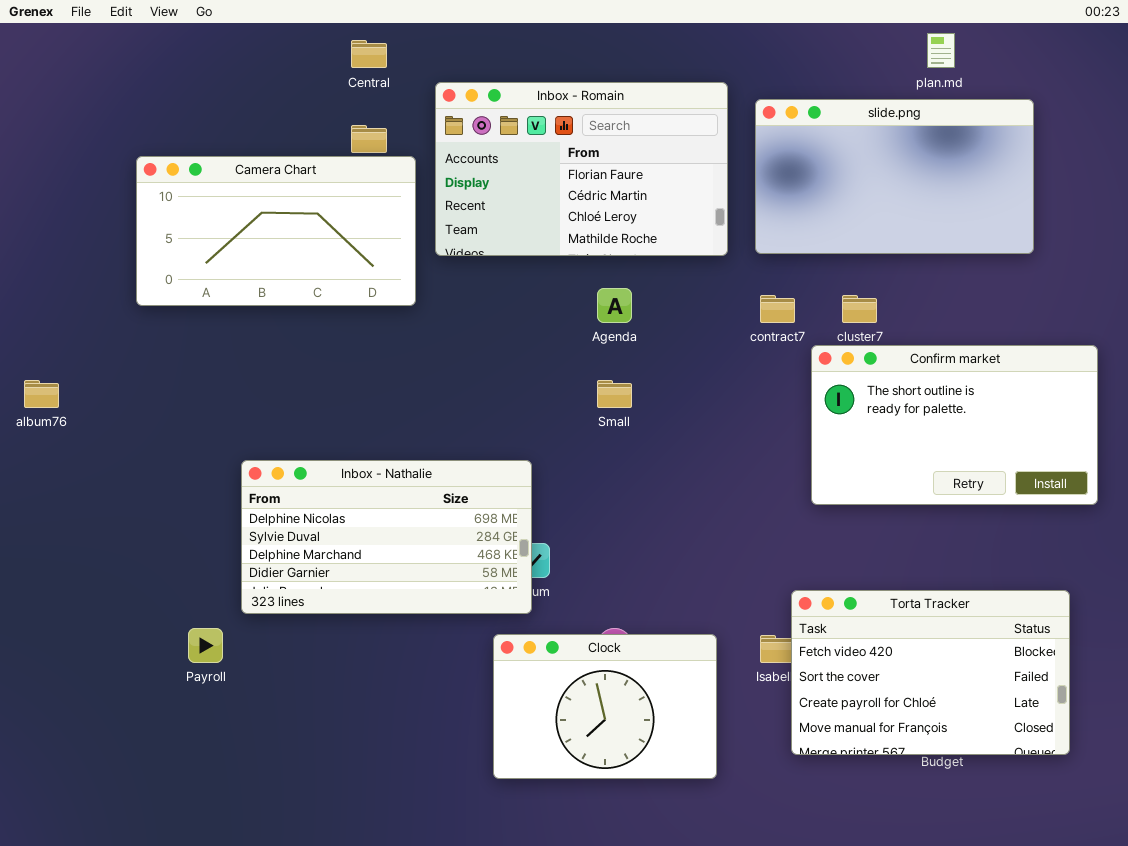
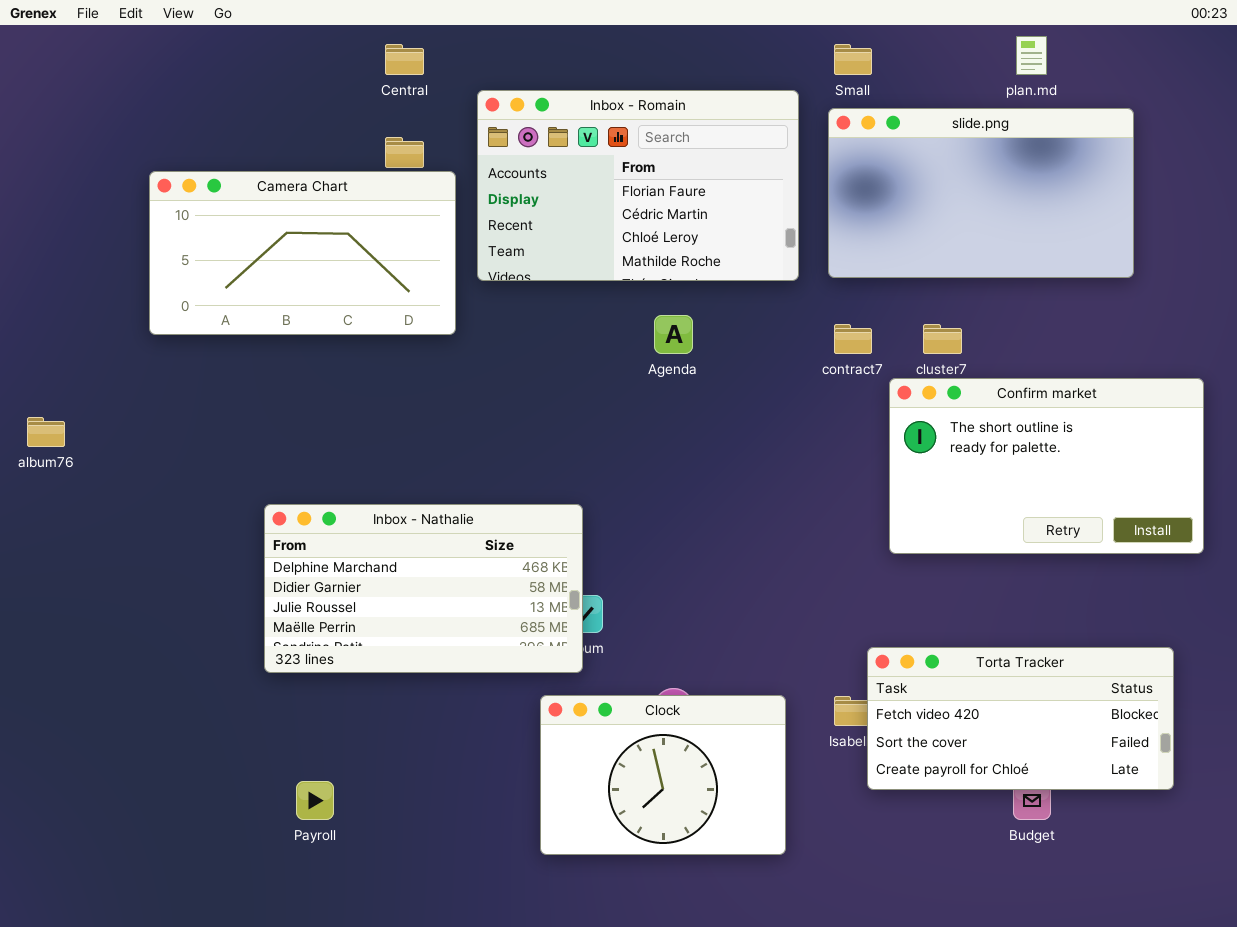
Small: [597,380,632,408] -> [834,44,872,75], moved
Inbox - Nathalie: [241,460,532,614] -> [264,504,583,673], scrolled down 2 rows
Torta Tracker: [791,590,1070,755] -> [867,647,1174,790], resized
Payroll: [188,628,223,663] -> [296,781,334,820], moved

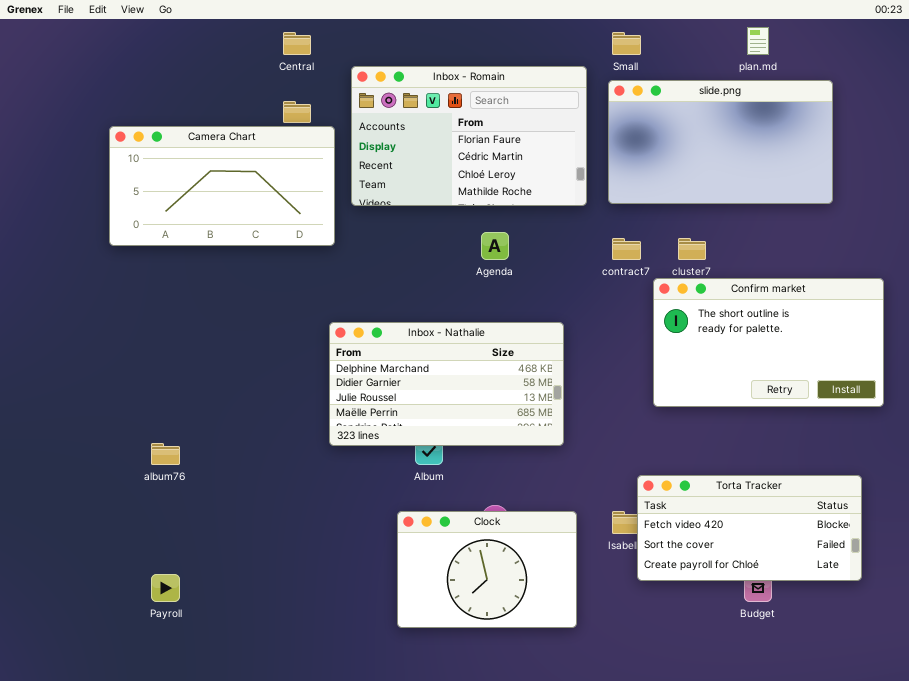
album76: [27,417,65,447] -> [151,443,180,465], moved
Inbox - Nathalie: [264,504,583,673] -> [329,322,564,446], moved
Payroll: [296,781,334,820] -> [151,574,180,602], moved

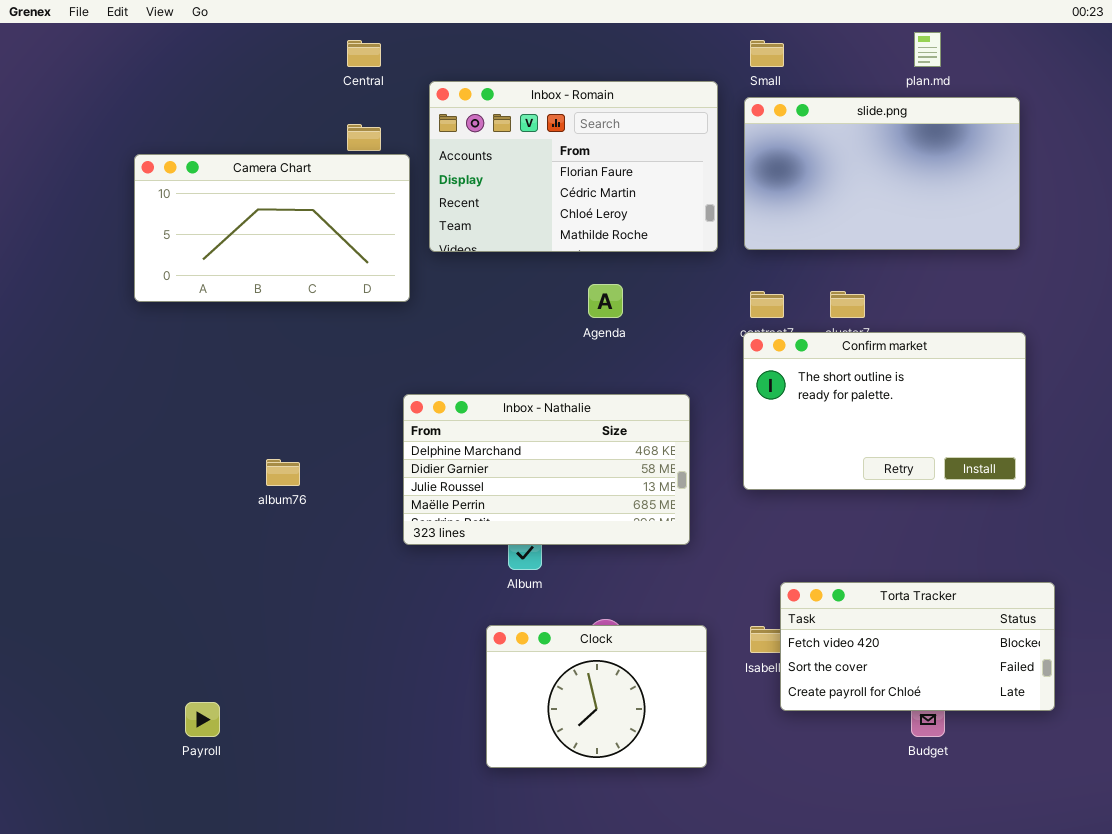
Confirm market: [653,278,884,407] -> [743,332,1026,490], moved
album76: [151,443,180,465] -> [266,459,300,486], moved

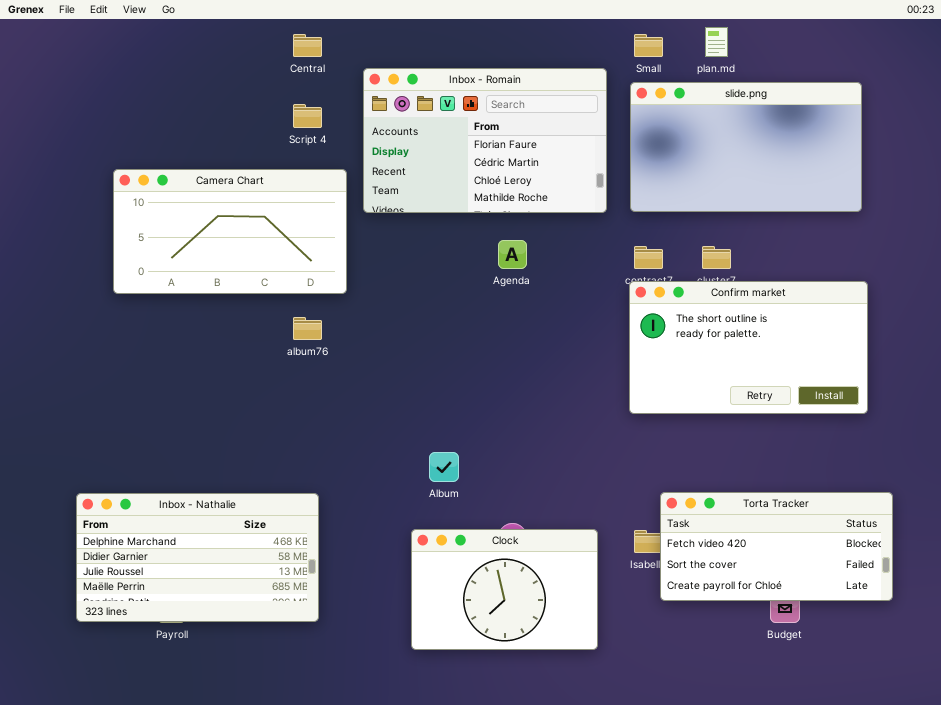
plan.md: [914,32,941,67] -> [705,27,728,57], moved
Camera Chart: [134,154,410,302] -> [113,169,347,294], moved
Inbox - Nathalie: [403,394,690,545] -> [76,493,319,622], moved
album76: [266,459,300,486] -> [293,317,322,340], moved

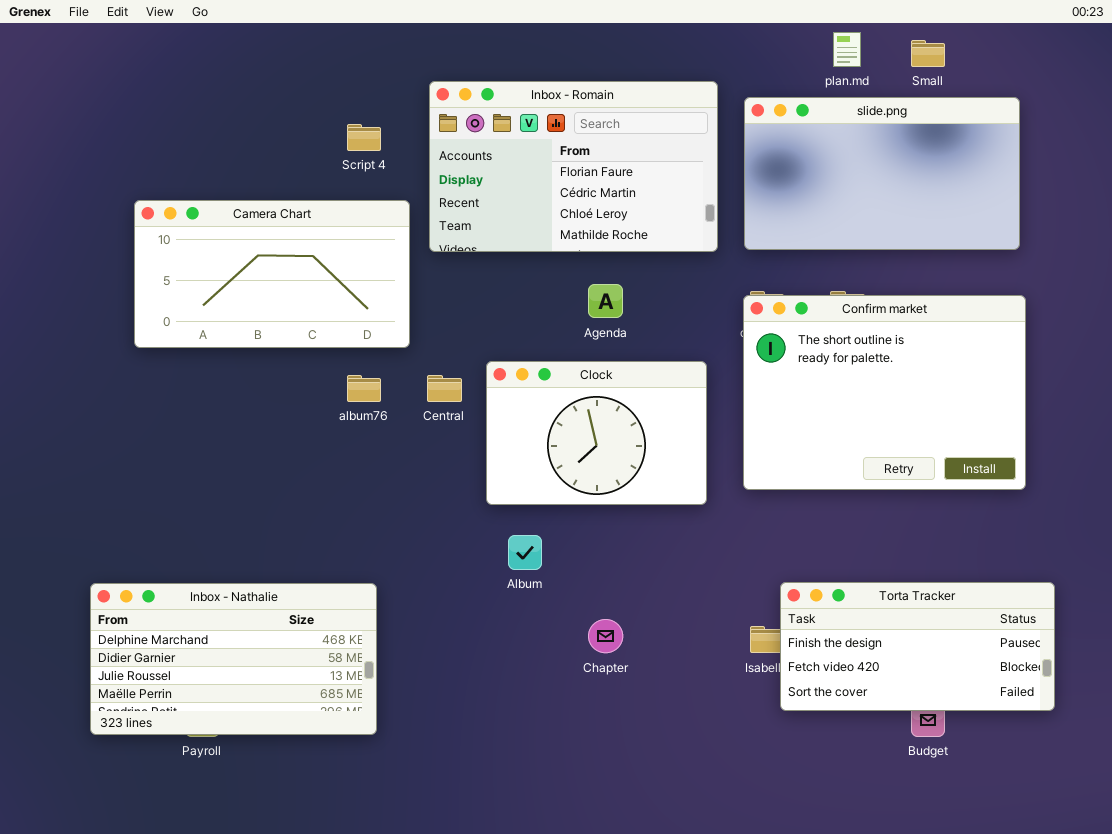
Central: [293,34,322,57] -> [427,375,462,402], moved
Small: [634,34,663,57] -> [911,40,945,67], moved
Confirm market: [629,281,868,414] -> [743,295,1026,490], resized
Torta Tracker: [660,492,893,601] -> [780,582,1055,711], scrolled up 1 row
Clock: [411,529,598,650] -> [486,361,707,505], moved

